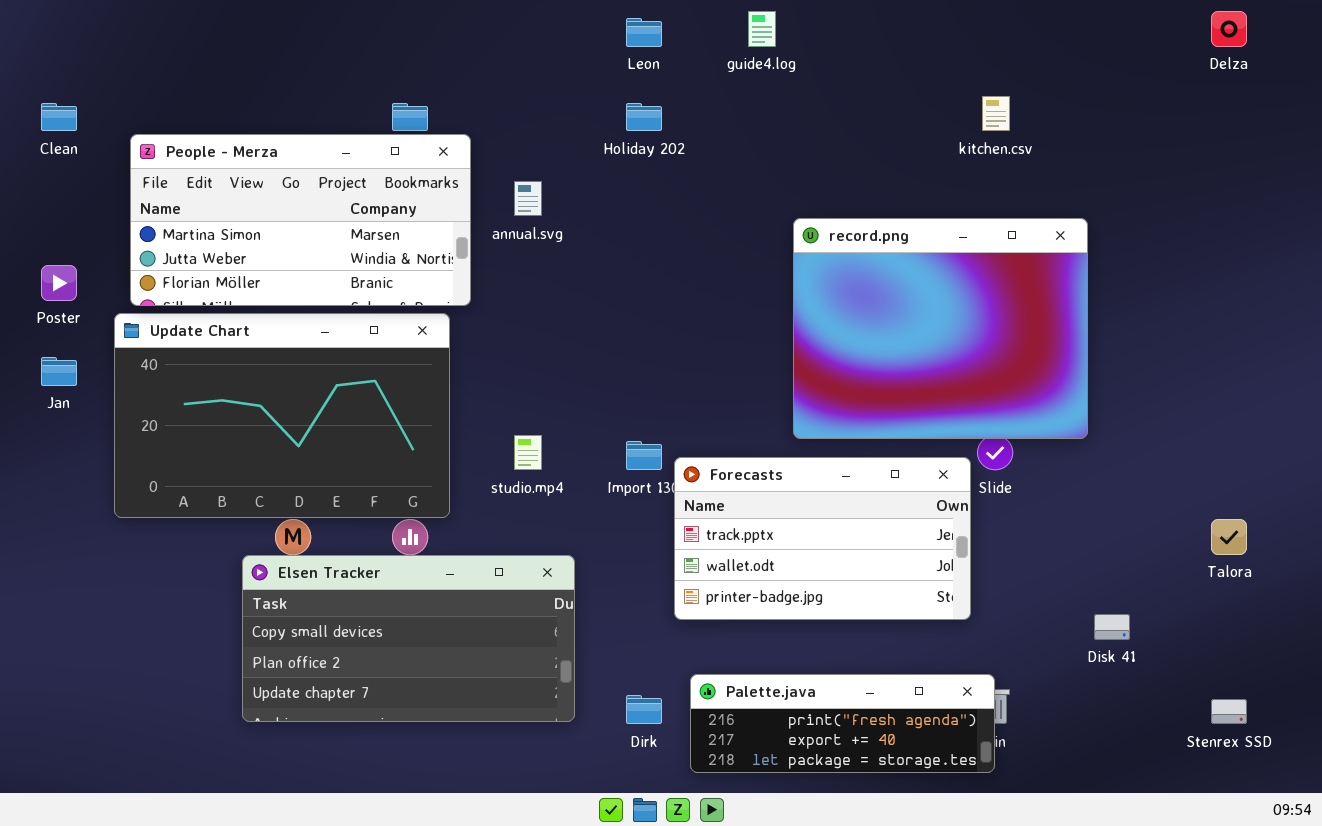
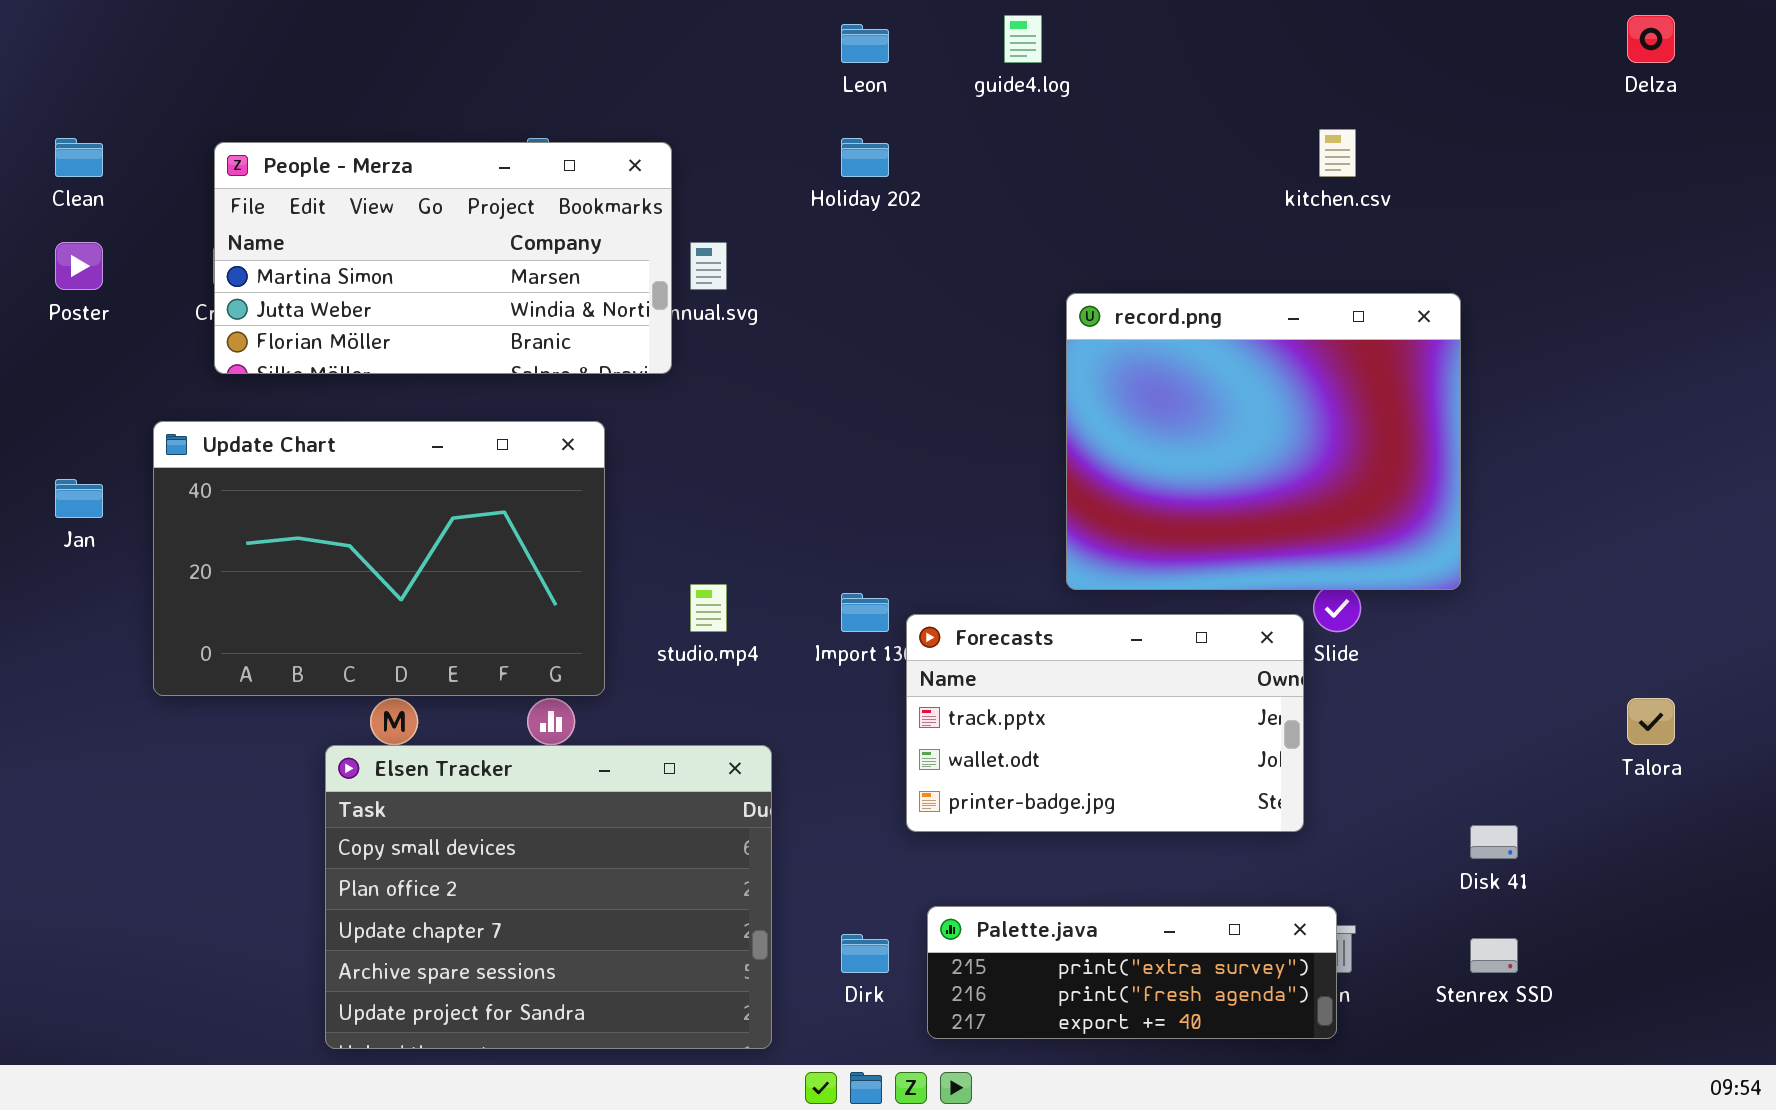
People - Merza: [130,134,471,306] -> [214,142,672,374], moved
Poster: [41,265,77,301] -> [55,242,103,290], moved
Elsen Tracker: [242,555,575,722] -> [325,745,772,1049], resized
Palette.java: [690,674,995,773] -> [927,906,1337,1039], scrolled up 1 row
Stenrex SSD: [1211,699,1247,724] -> [1470,938,1518,973], moved

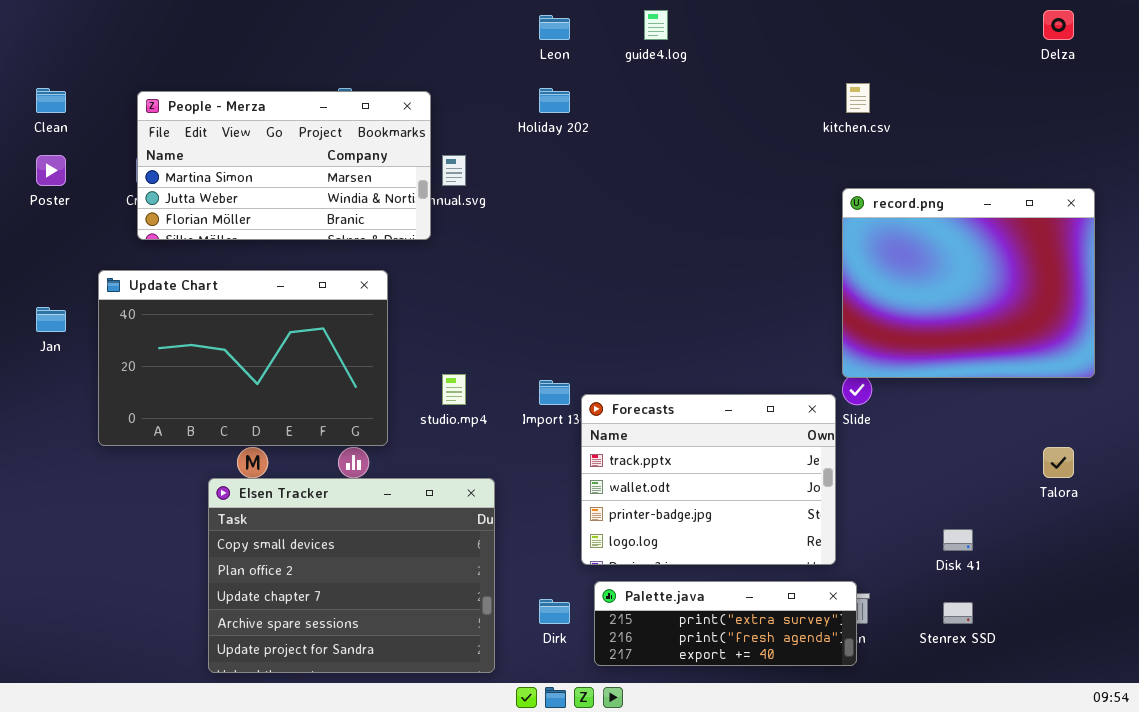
record.png: [1066,293,1461,590] -> [842,188,1095,378], moved
Forecasts: [906,614,1304,832] -> [581,394,836,565], resized

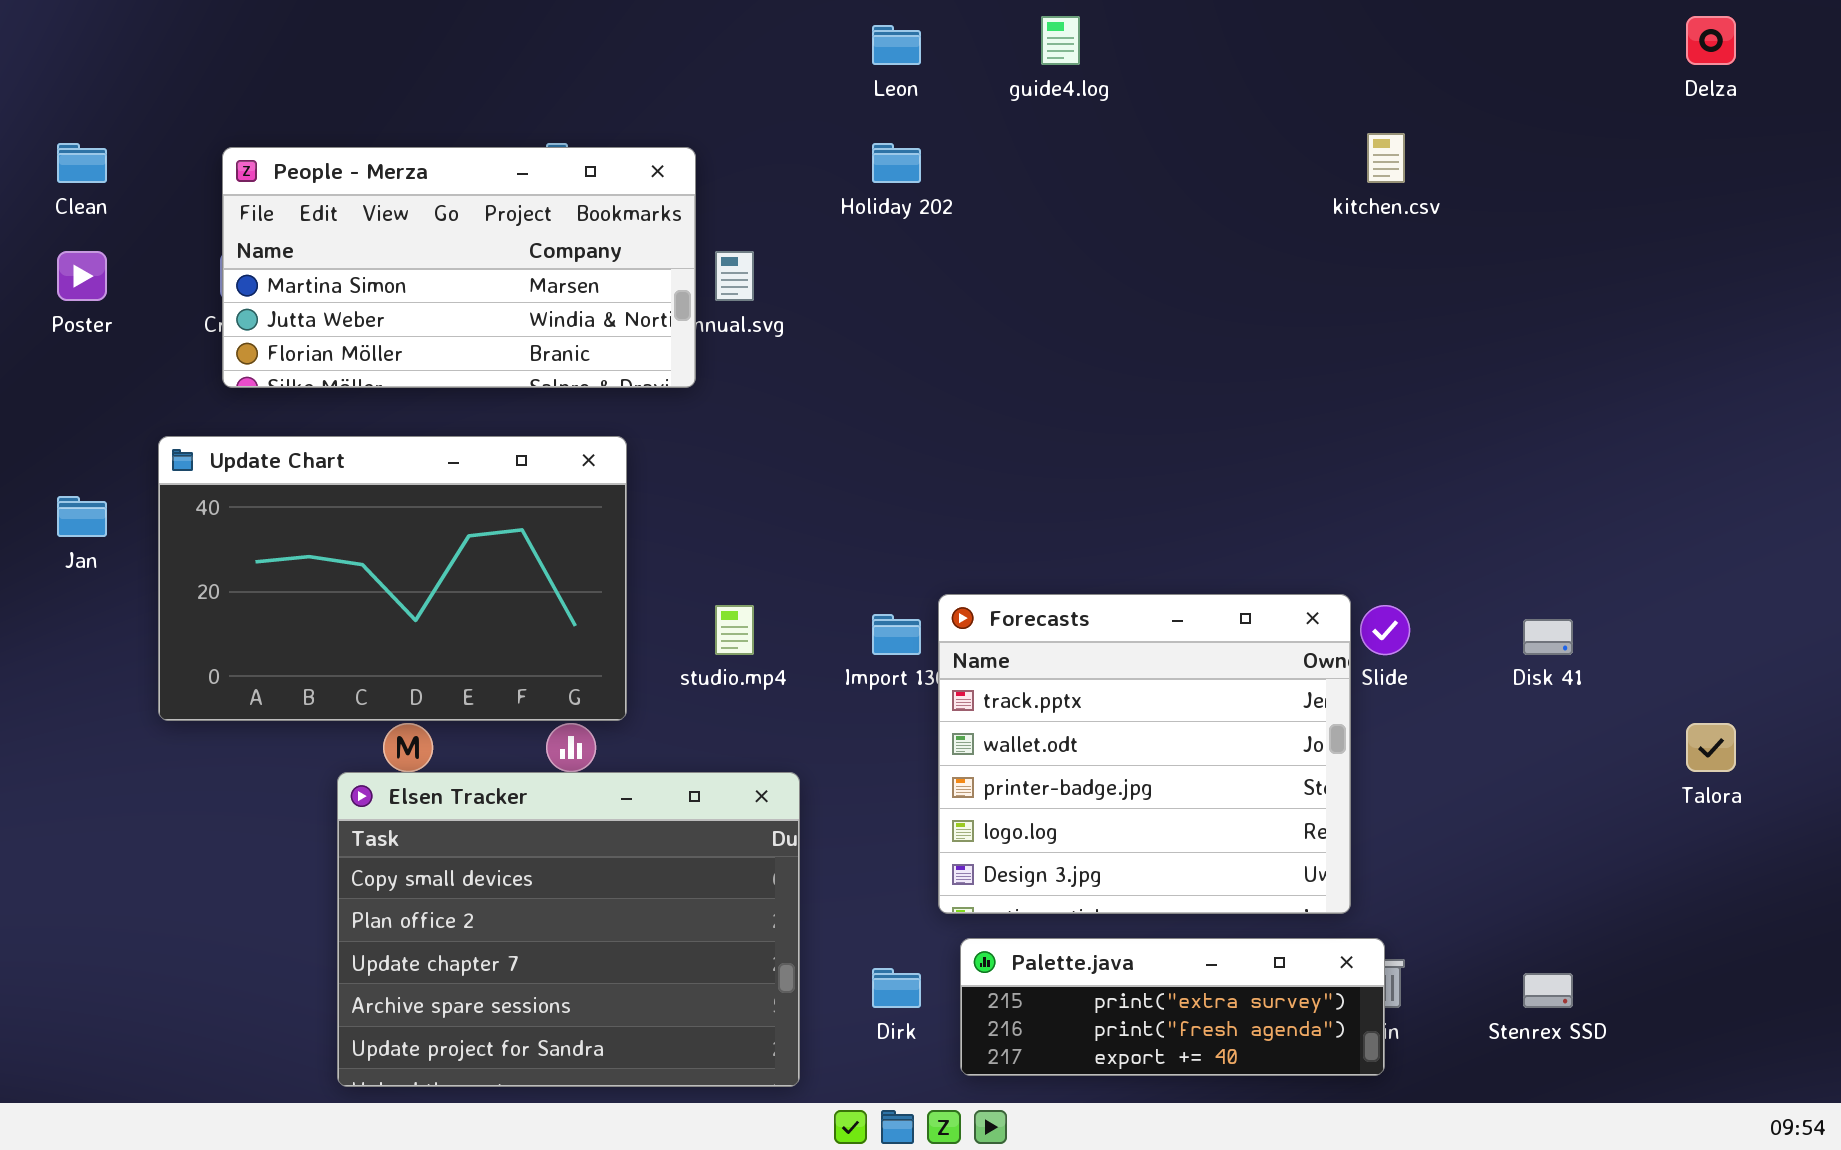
record.png: [842,188,1095,378] -> none, closed
Forecasts: [581,394,836,565] -> [938,594,1351,914], resized
Disk 41: [943,529,973,551] -> [1523,619,1573,655], moved

